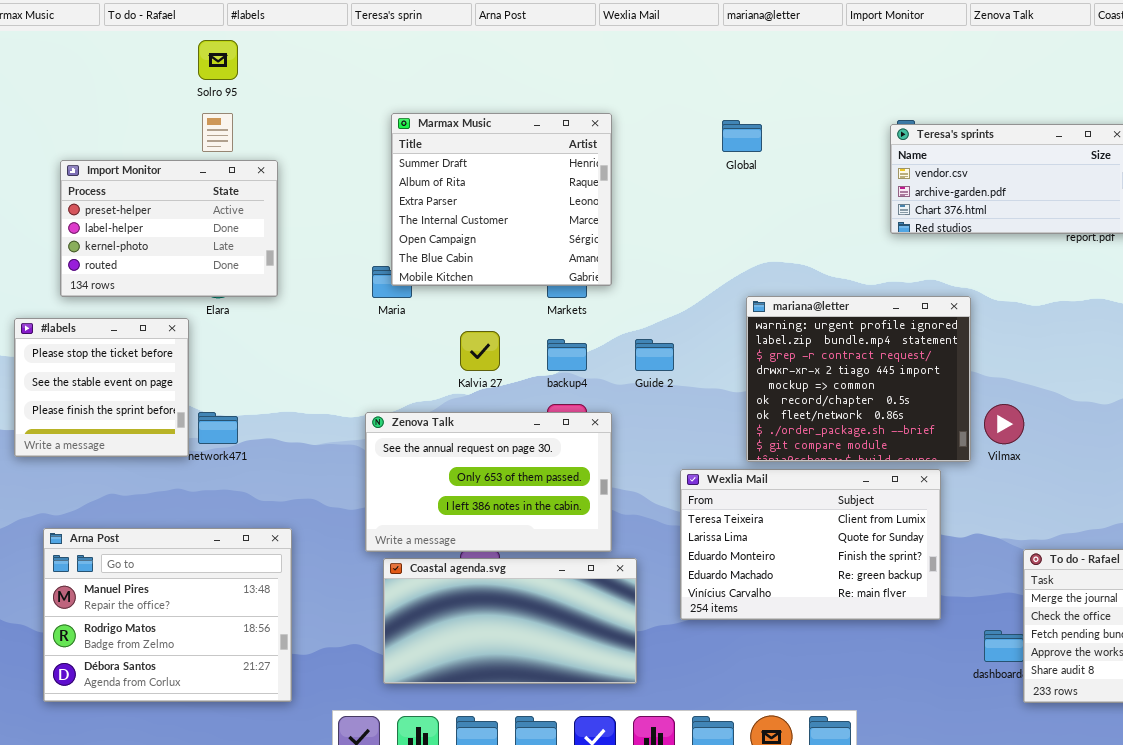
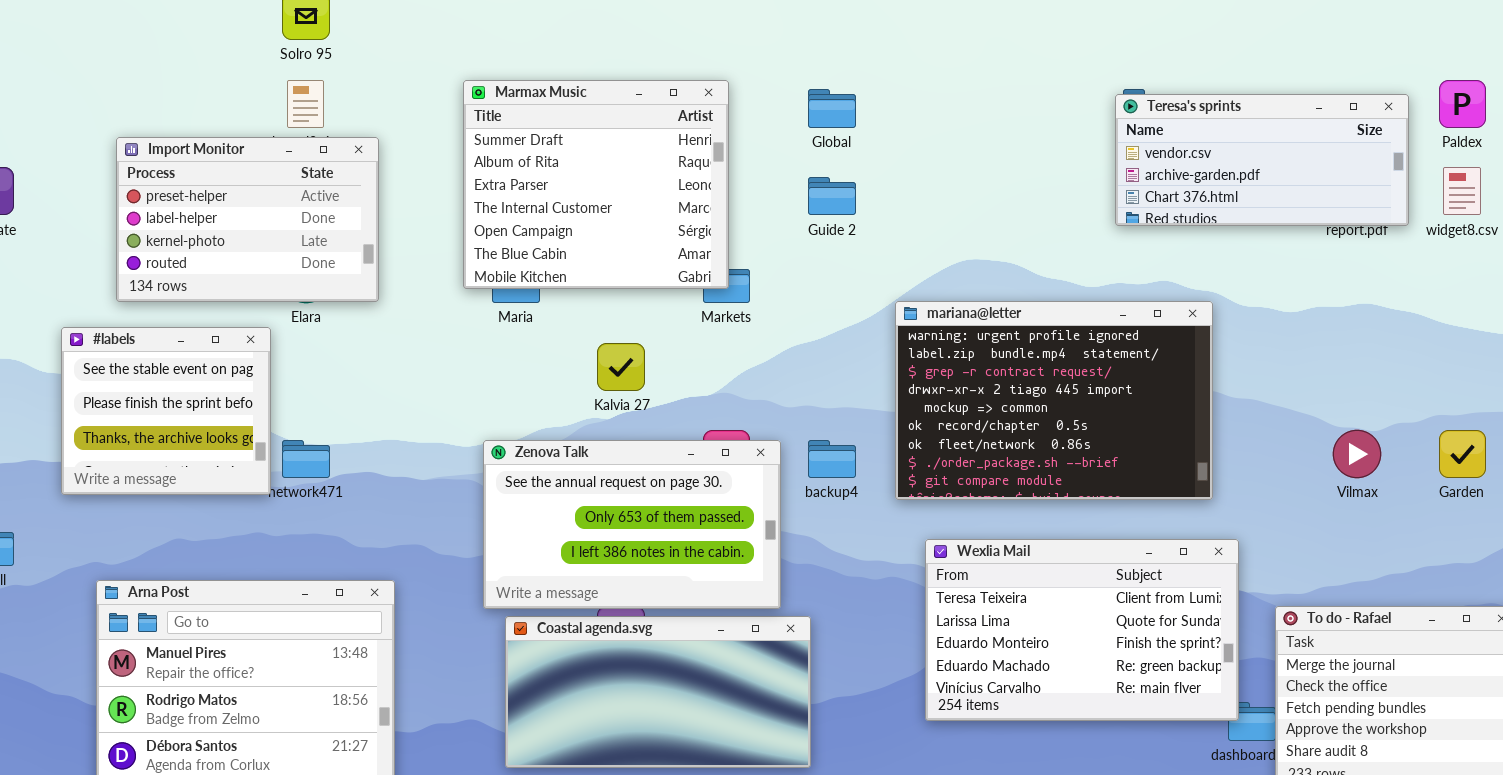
Marmax Music: [391,113,612,286] -> [463,80,729,289], moved
Global: [722,120,762,152] -> [808,89,856,128], moved
mariana@letter: [746,296,971,462] -> [895,301,1213,500], resized
#labels: [14,318,189,457] -> [61,327,271,495], scrolled down 1 row
backup4: [547,339,587,371] -> [808,440,856,478], moved
Guide 2: [635,339,674,371] -> [808,177,856,215], moved
Vilmax: [984,404,1024,444] -> [1333,430,1381,478], moved
Wexlia Mail: [680,469,941,620] -> [925,539,1239,721], moved

